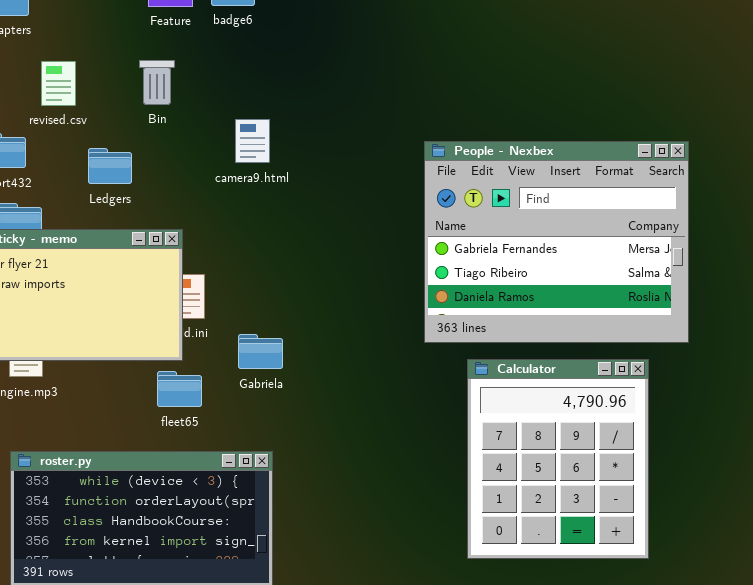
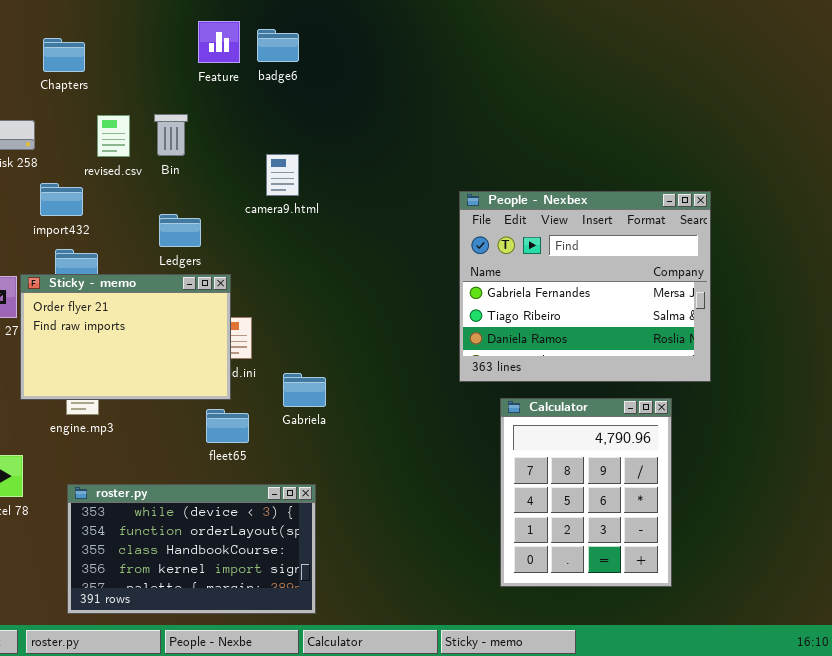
Bin: [139,60,175,105] -> [154,114,188,156], moved
camera9.html: [235,119,270,163] -> [266,154,299,196], moved
Ledgers: [88,148,132,184] -> [159,214,201,247], moved

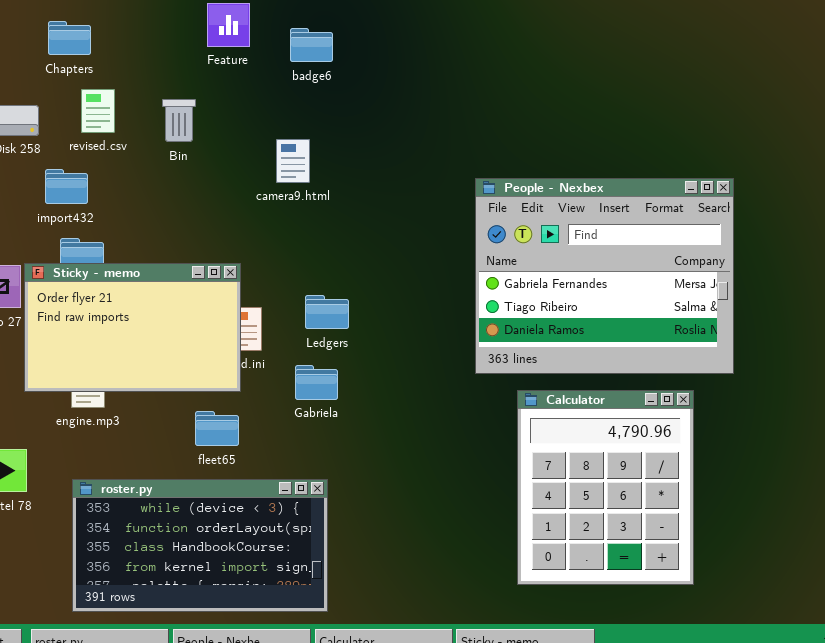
badge6: [257,29,299,62] -> [290,28,333,62], moved
revised.csv: [97,115,130,157] -> [81,89,115,133], moved
Ledgers: [159,214,201,247] -> [305,295,349,329], moved
fleet65: [206,409,249,443] -> [195,411,239,446], moved

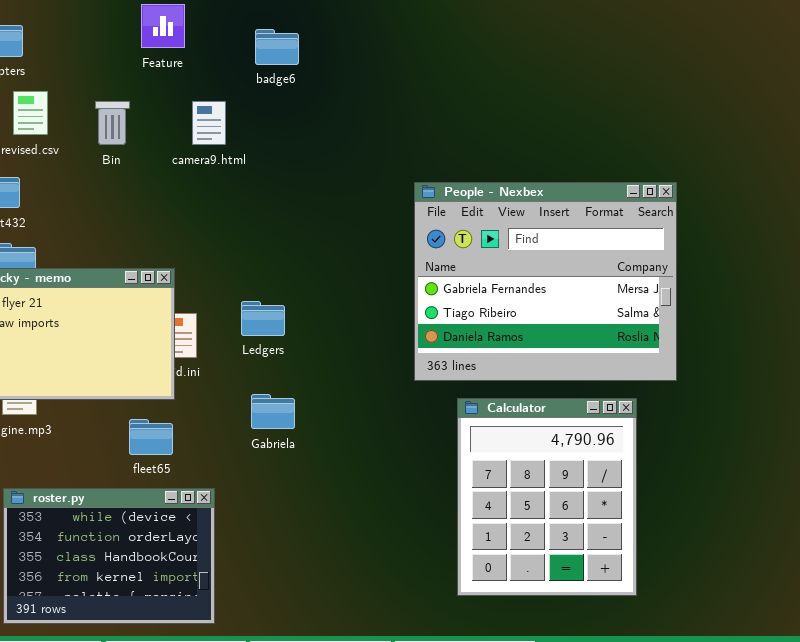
badge6: [290,28,333,62] -> [255,29,299,65], moved
camera9.html: [276,139,310,183] -> [192,101,226,145], moved
Gabriela: [295,365,338,400] -> [251,394,295,429], moved
roster.py: [72,479,328,612] -> [3,488,215,624], resized

